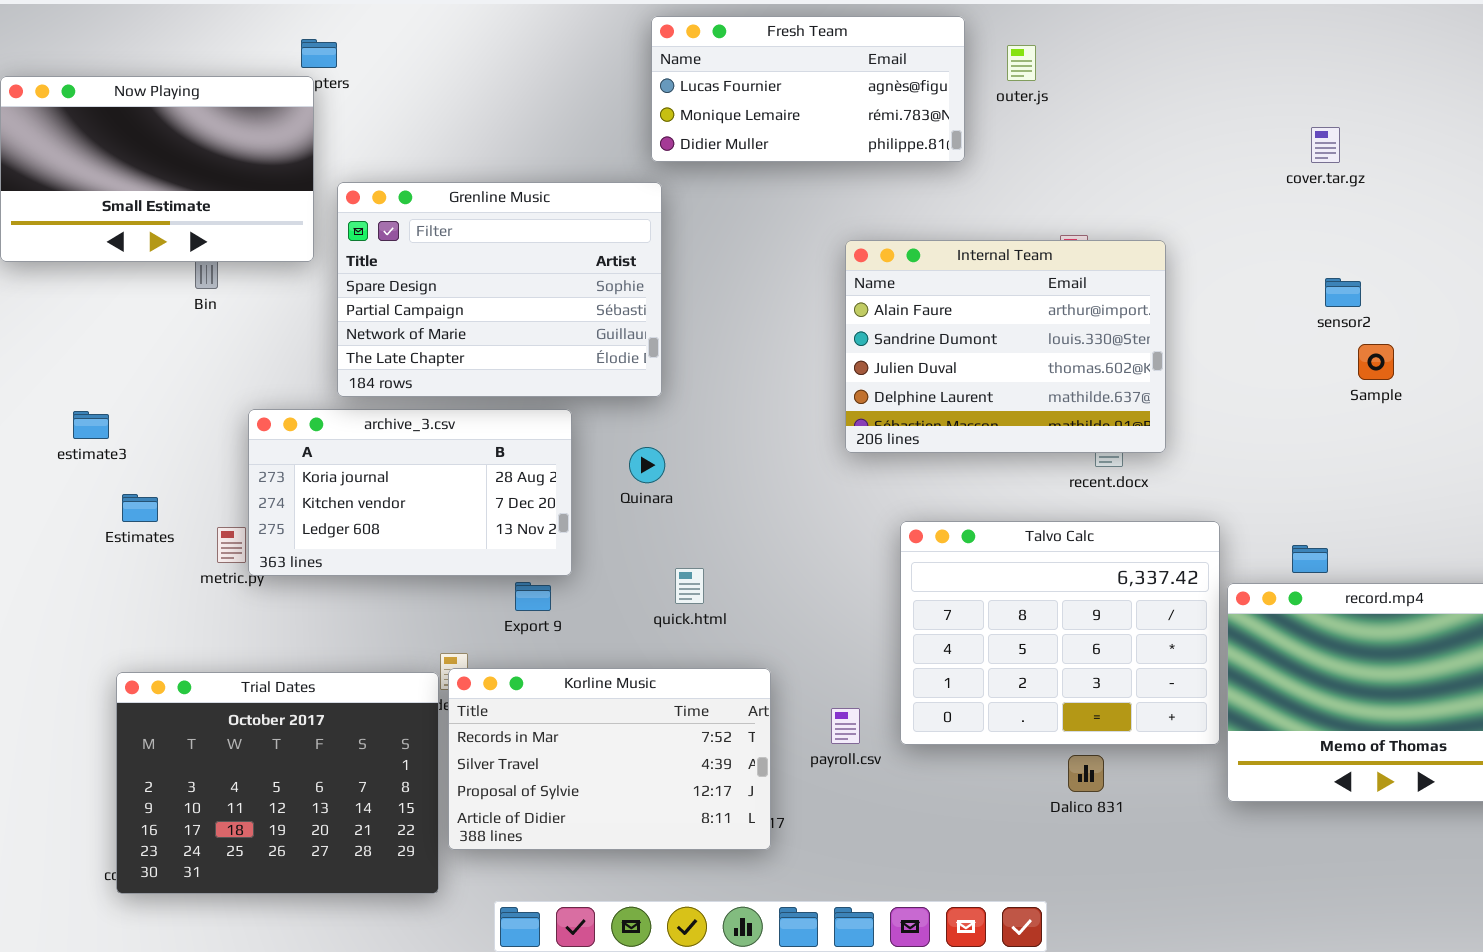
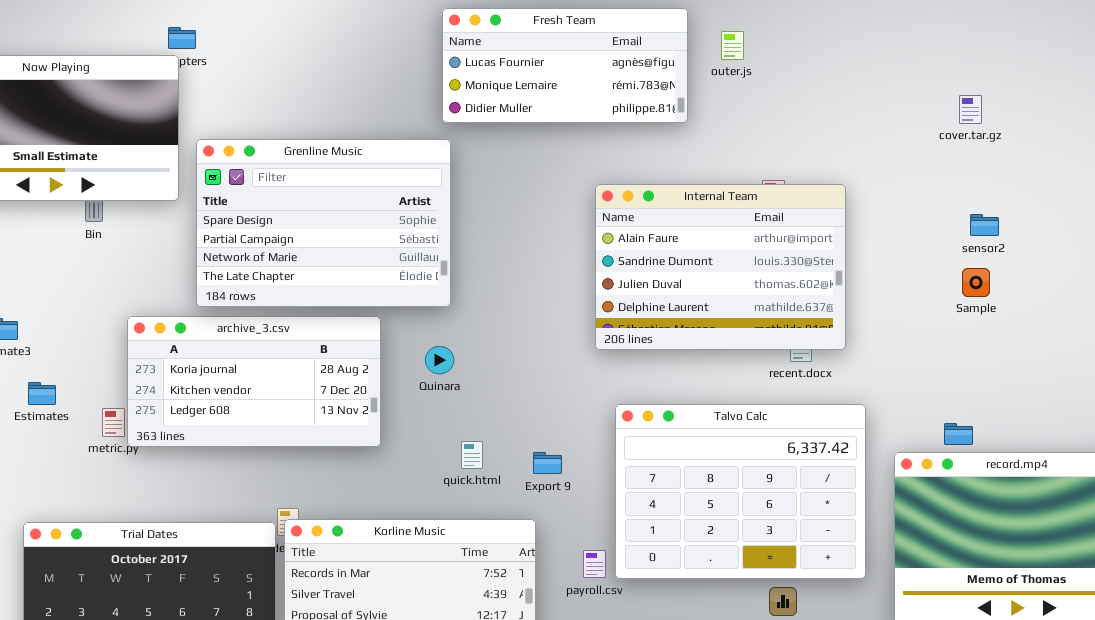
Sample: [1358,344,1394,380] -> [962,268,990,297], moved
Talvo Calc: [900,521,1220,745] -> [615,404,866,579], moved
Export 9: [515,582,551,611] -> [533,452,562,474], moved

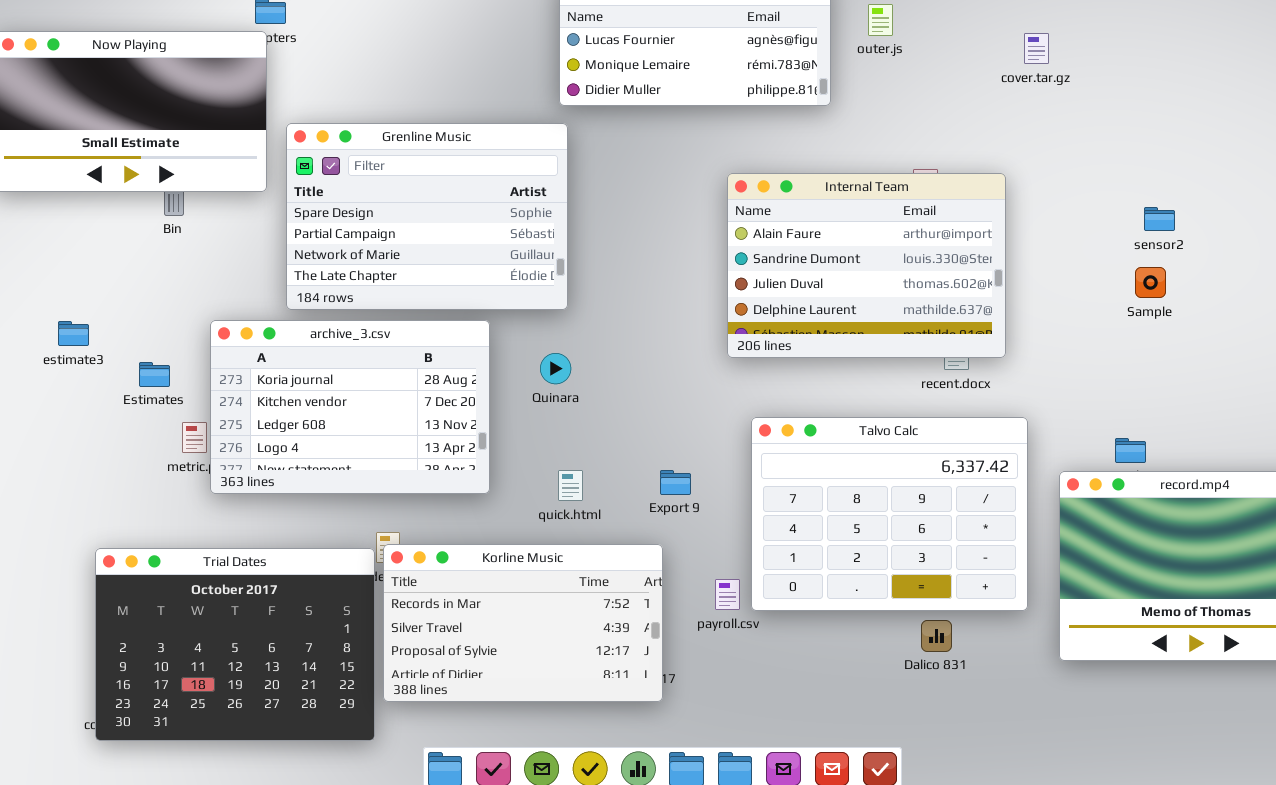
cover.tar.gz: [959,95,982,124] -> [1024,33,1049,64], moved
archive_3.csv: [127,316,381,447] -> [210,320,490,494], resized
Estimates: [28,382,56,405] -> [139,362,170,387], moved
quick.html: [461,441,483,469] -> [558,470,583,501], moved

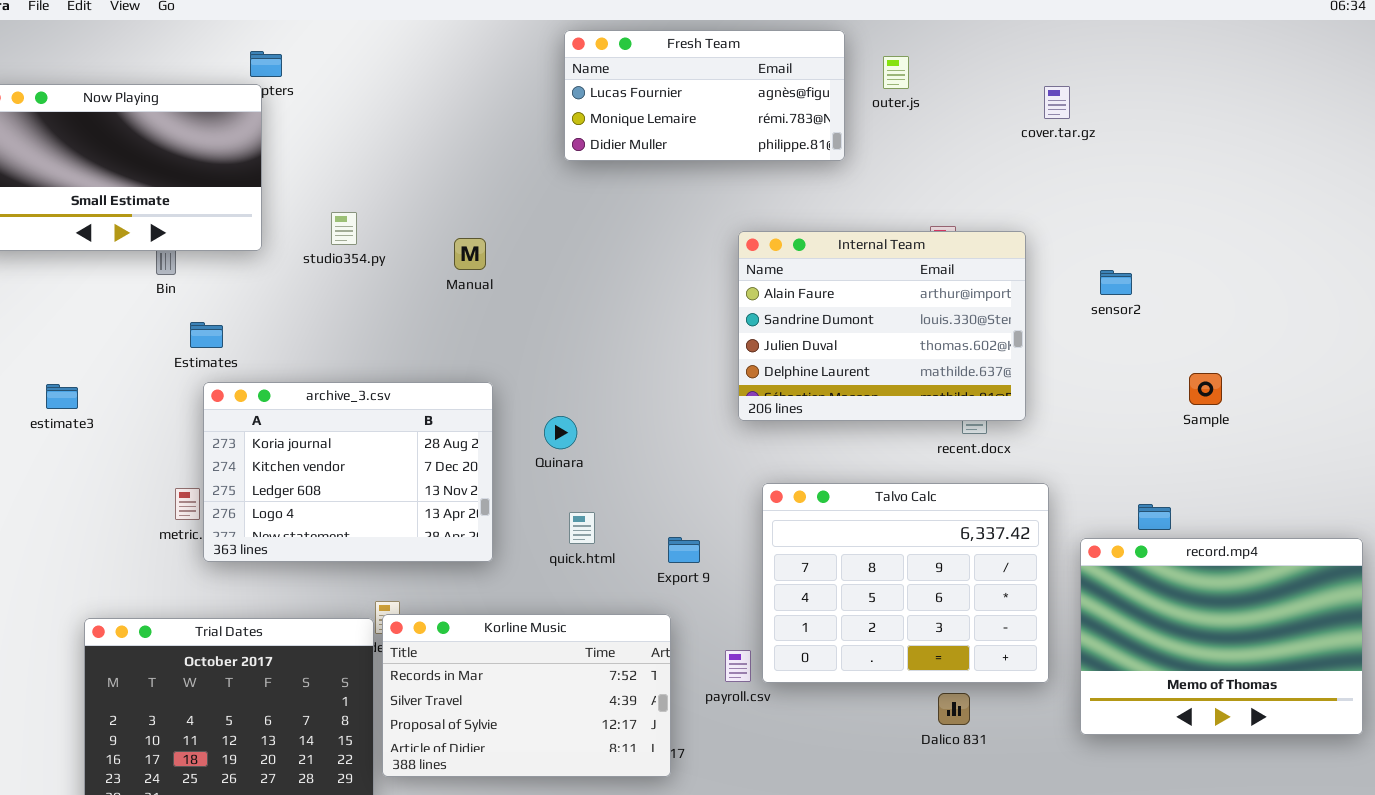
Grenline Music: [286,123,568,310] -> none, closed
sensor2: [1144,207,1175,231] -> [1100,270,1132,295], moved
Sample: [1135,267,1166,298] -> [1189,373,1222,405], moved
Estimates: [139,362,170,387] -> [190,322,223,348], moved
quick.html: [558,470,583,501] -> [569,512,595,544], moved

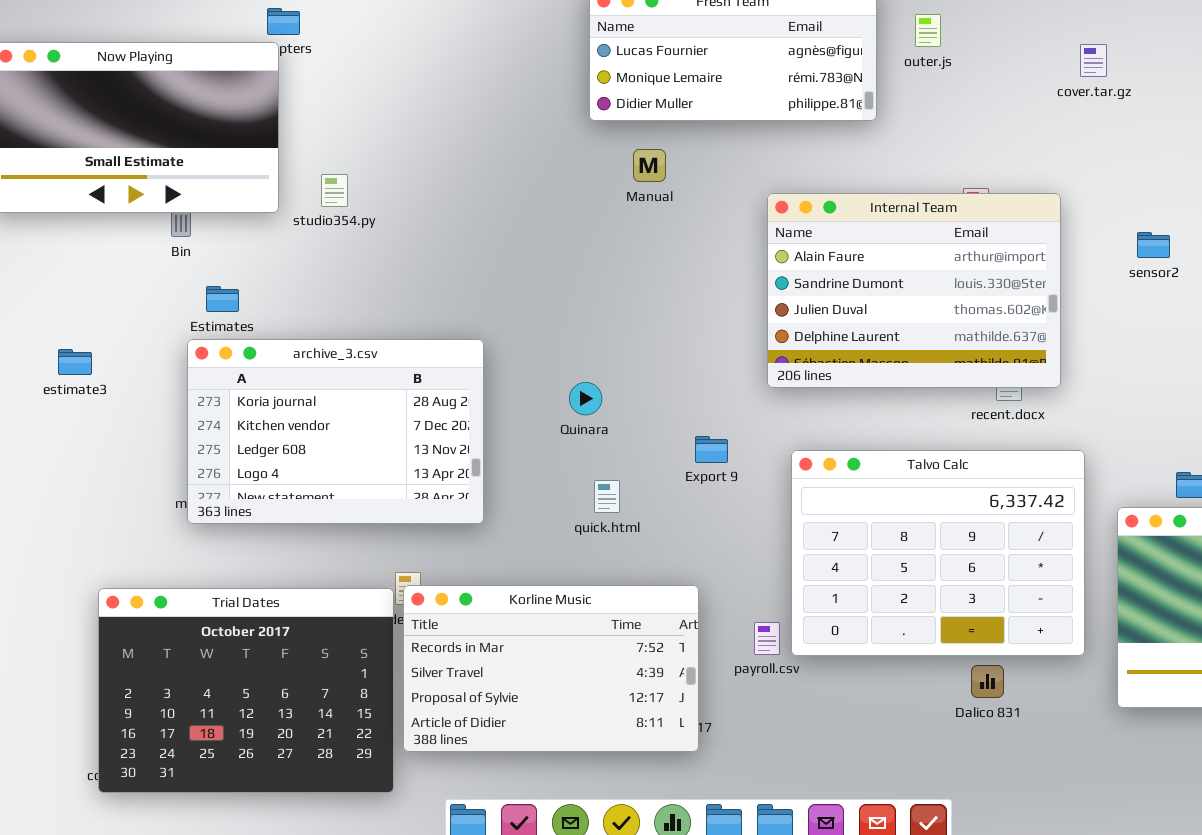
studio354.py: [331,212,357,245] -> [321,174,348,207], moved
Manual: [454,238,486,270] -> [633,149,666,182], moved
archive_3.csv: [203,382,493,562] -> [187,339,484,524], moved
Export 9: [668,537,700,563] -> [695,436,728,463], moved

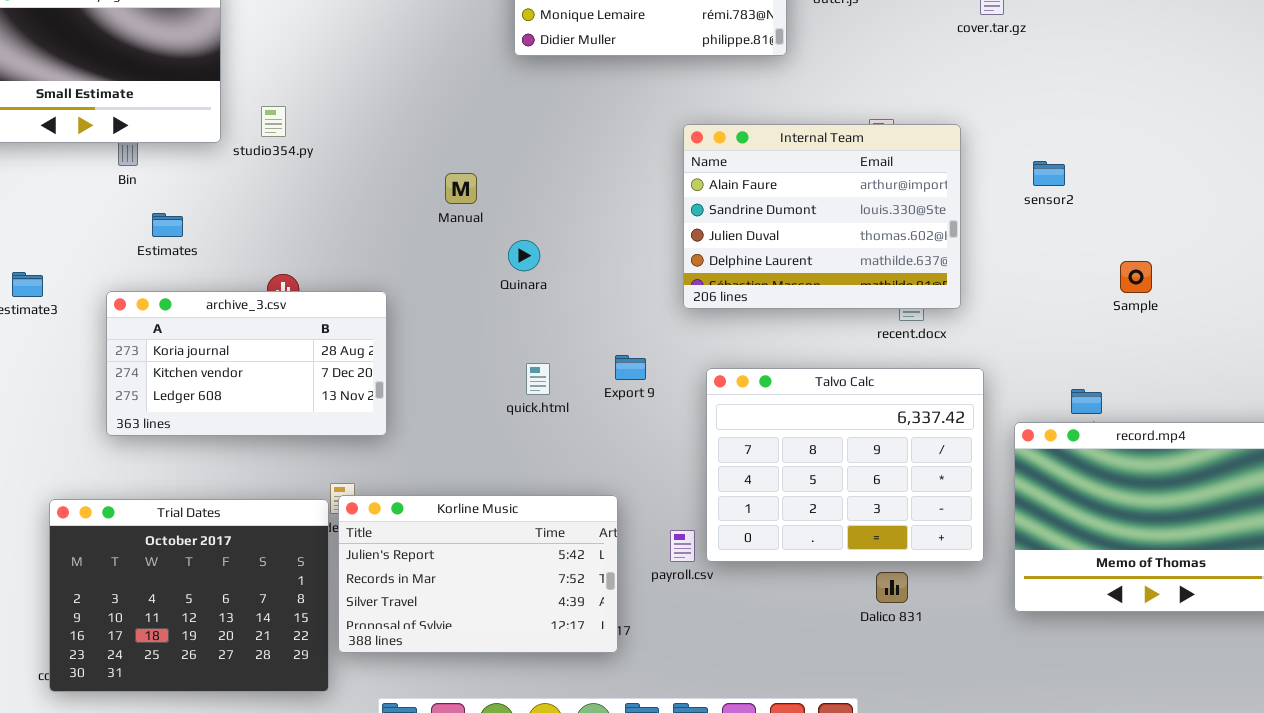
Manual: [633,149,666,182] -> [445,173,477,204], moved
archive_3.csv: [187,339,484,524] -> [106,291,387,436], moved, resized
Quinara: [569,382,602,415] -> [508,240,540,271], moved
quick.html: [594,480,620,513] -> [526,363,550,395], moved
Korline Music: [403,585,699,752] -> [338,495,618,653], scrolled up 1 row

